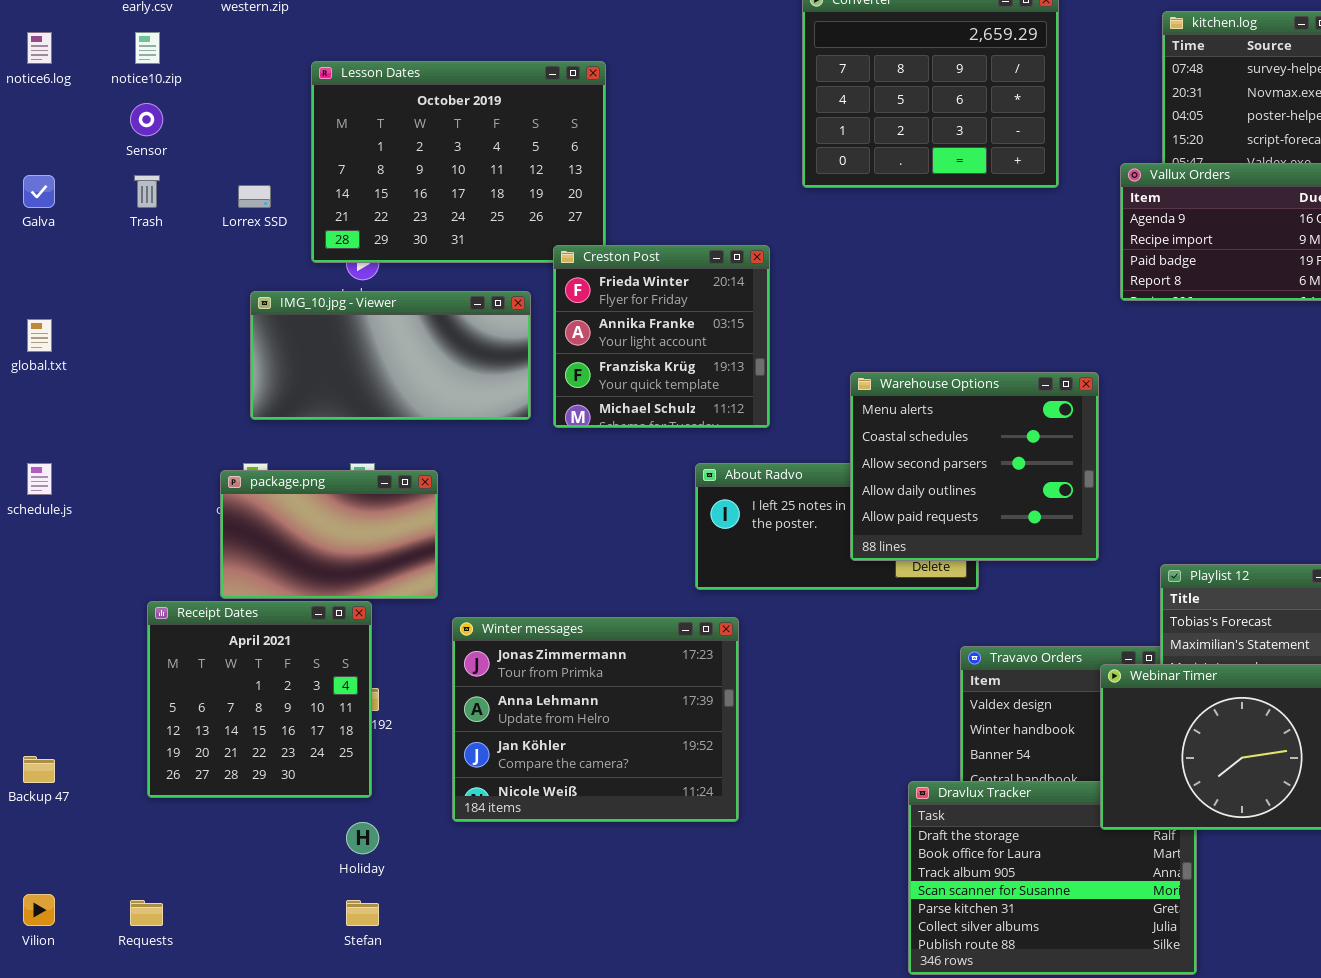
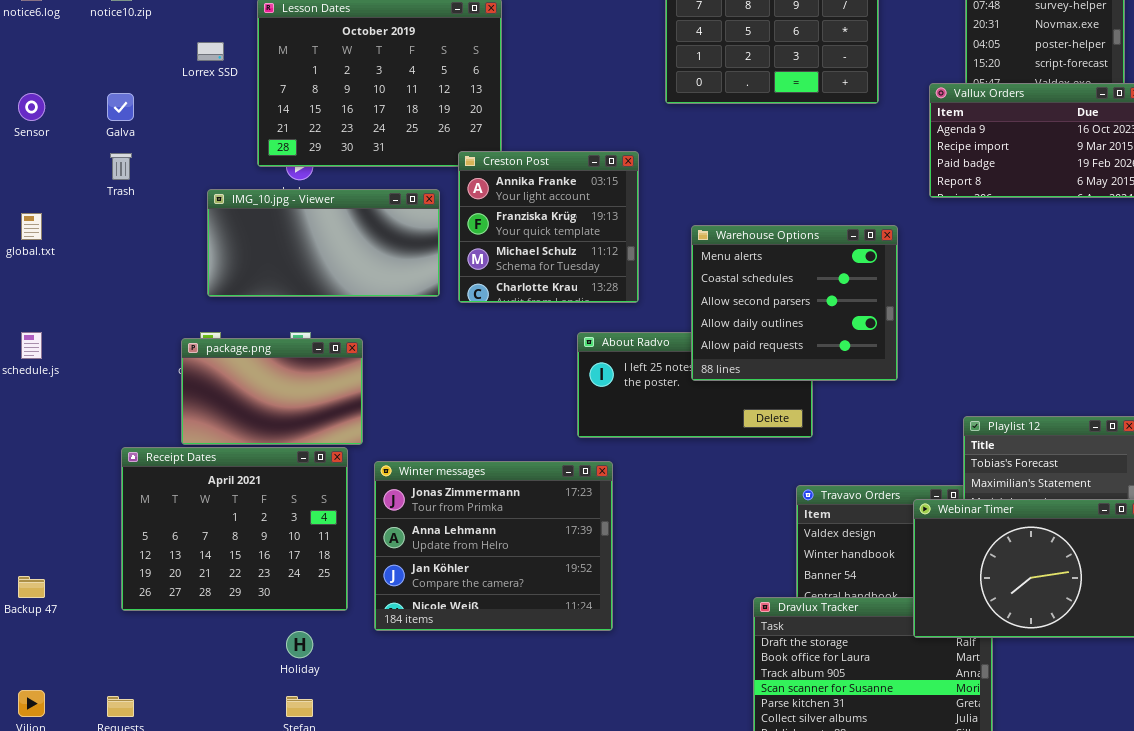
Sensor: [130,103,163,136] -> [18,93,45,121], moved
Galva: [23,175,55,208] -> [107,93,134,121], moved
Trash: [134,175,160,208] -> [110,153,132,180], moved
Lorrex SSD: [238,185,271,208] -> [197,42,224,61], moved
Creston Post: [553,245,770,428] -> [458,151,639,303], scrolled down 1 row
Warehouse Options: [850,372,1099,561] -> [691,225,898,381], moved
Receipt Dates: [147,601,372,798] -> [121,447,348,611], resized

